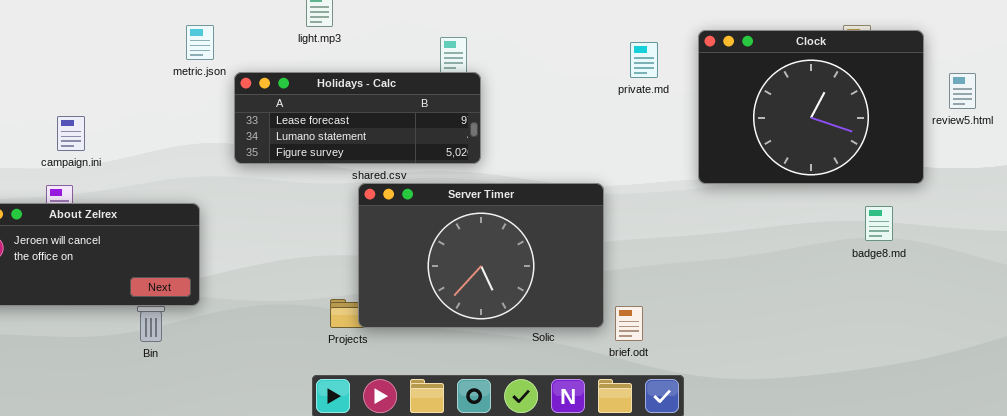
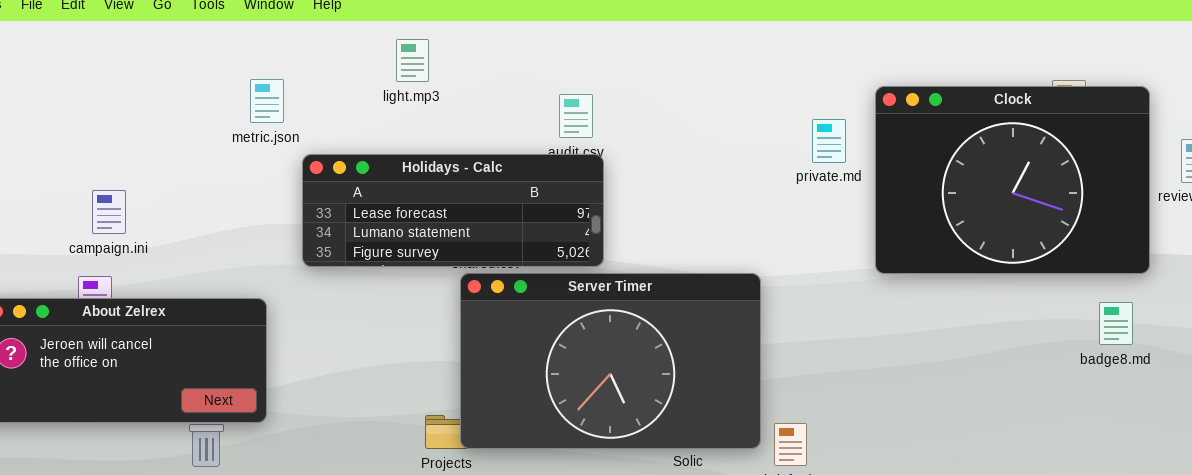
private.md: [630,42,658,78] -> [812,119,846,163], moved
Holidays - Calc: [234,72,481,164] -> [302,154,604,267], moved
badge8.md: [865,206,893,241] -> [1099,302,1133,345], moved

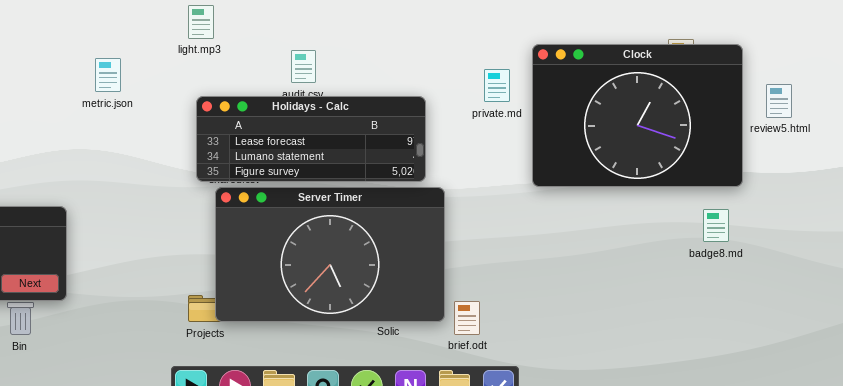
light.mp3: [396,39,429,82] -> [188,5,214,39], moved
metric.json: [250,79,284,123] -> [95,58,121,92], moved
Holidays - Calc: [302,154,604,267] -> [196,96,426,182], moved

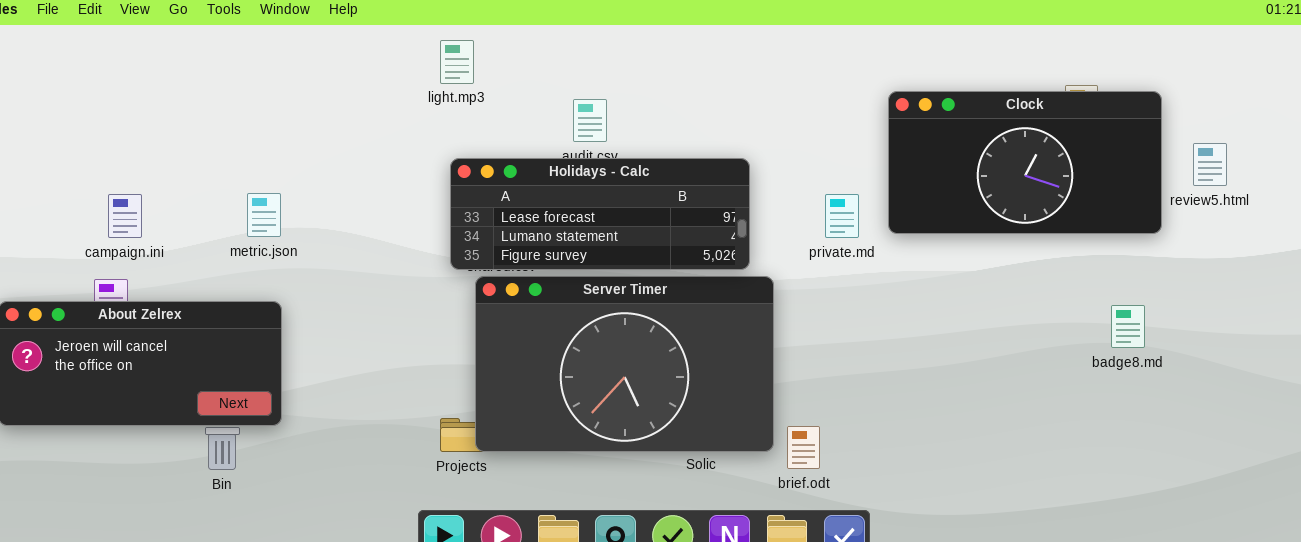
Clock: [532,44,743,187] -> [888,91,1162,234], resized
metric.json: [95,58,121,92] -> [247,193,281,237], moved
private.md: [484,69,510,102] -> [825,194,859,238], moved

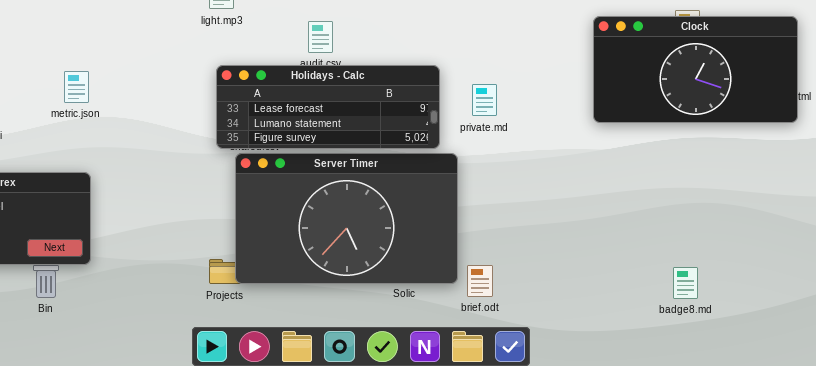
Clock: [888,91,1162,234] -> [593,16,798,123], moved
metric.json: [247,193,281,237] -> [64,71,89,103], moved
private.md: [825,194,859,238] -> [472,84,497,116], moved
badge8.md: [1111,305,1145,348] -> [673,267,698,299], moved

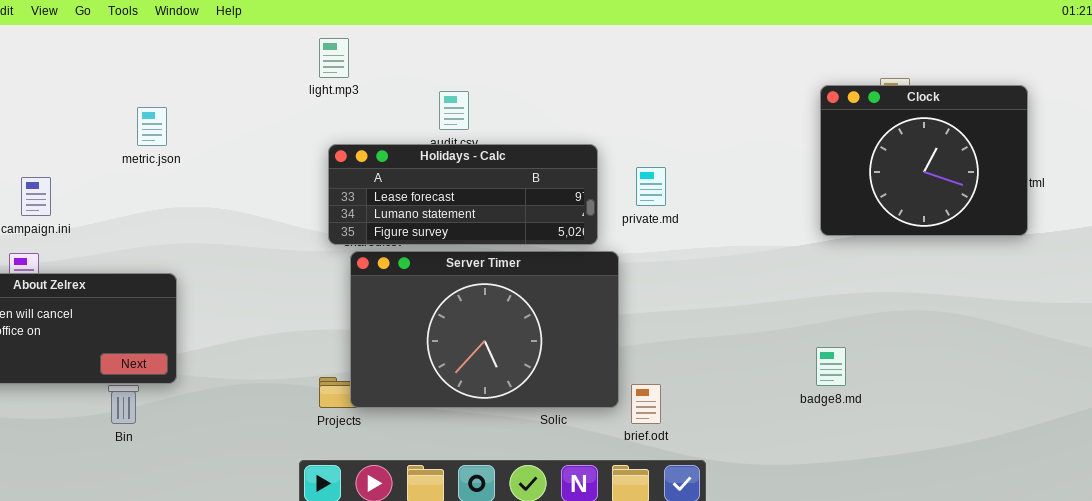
Clock: [593,16,798,123] -> [820,85,1028,236], resized
metric.json: [64,71,89,103] -> [137,107,167,146], moved
badge8.md: [673,267,698,299] -> [816,347,846,386], moved

